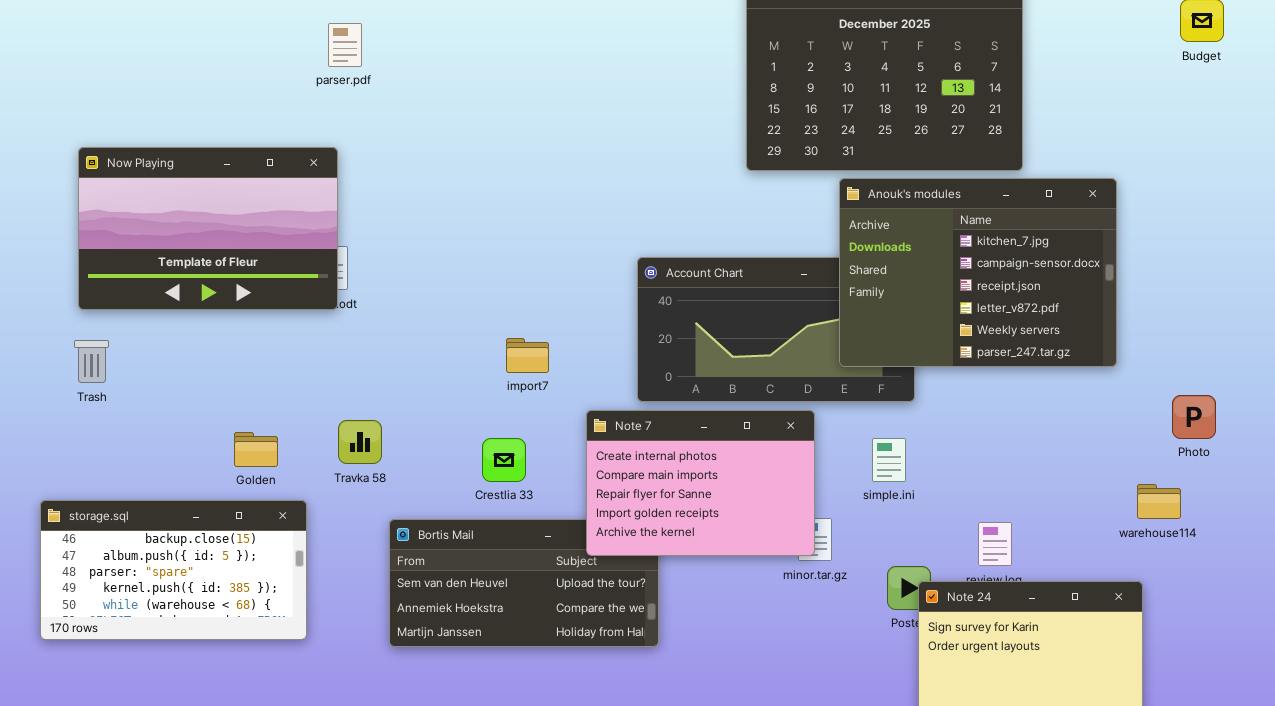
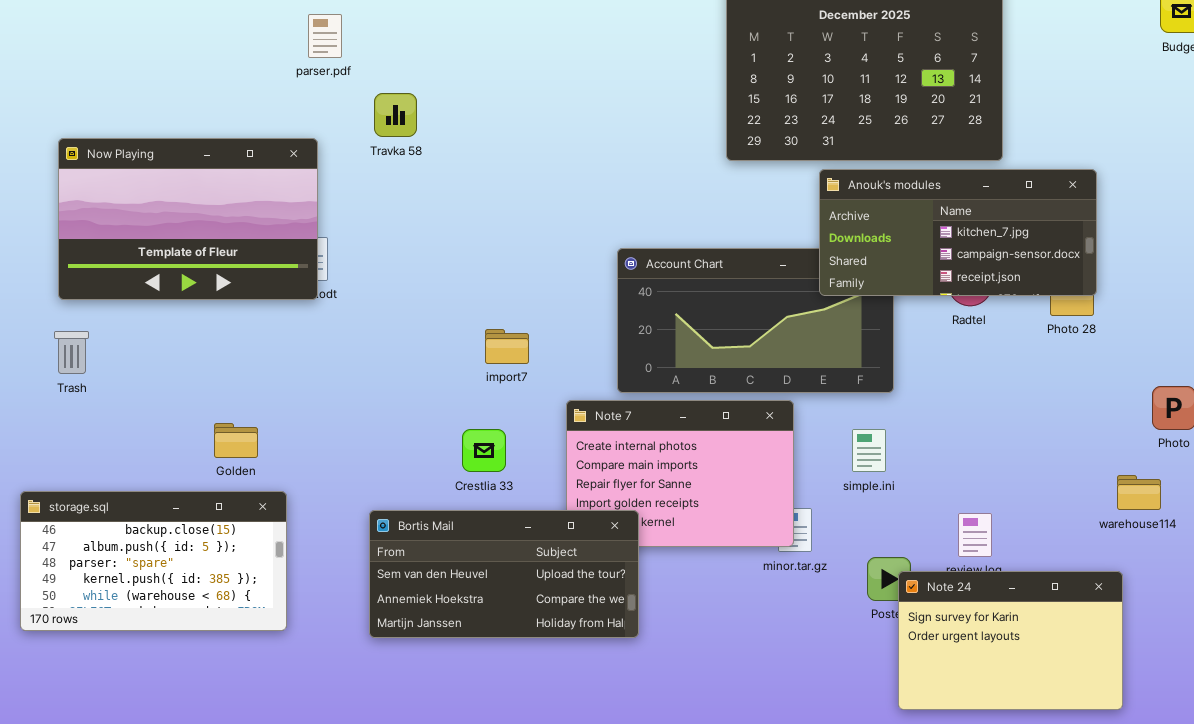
Anouk's modules: [839,178,1117,367] -> [819,169,1097,296], resized
Travka 58: [338,420,382,464] -> [374,93,417,137], moved
Bortis Mail: [389,519,659,647] -> [369,510,639,638], raised

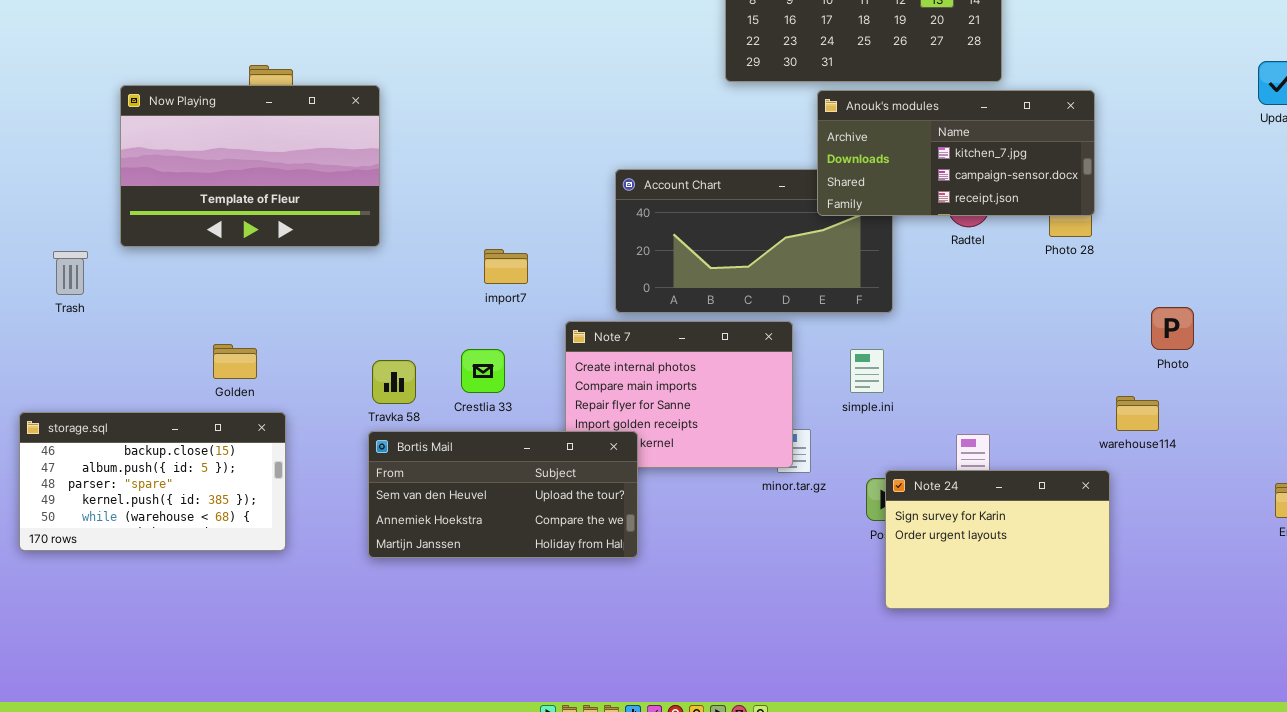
Travka 58: [374,93,417,137] -> [372,360,416,404], moved
Now Playing: [58,138,318,300] -> [120,85,380,247], moved
Note 24: [898,571,1123,710] -> [885,470,1110,609], moved

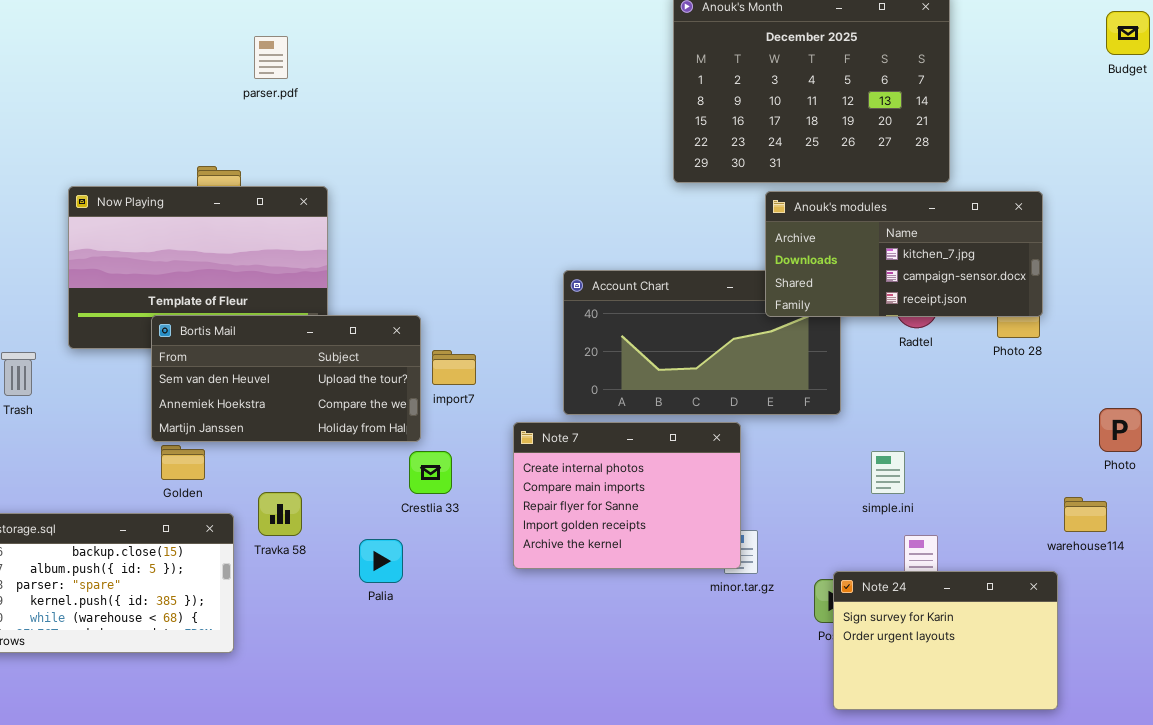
simple.ini: [850,349,884,393] -> [871,451,905,494], moved
Travka 58: [372,360,416,404] -> [258,492,302,536], moved
Bortis Mail: [368,431,638,558] -> [151,315,421,442], moved

